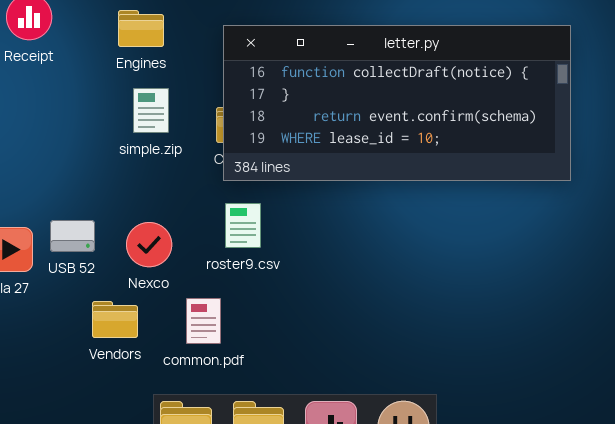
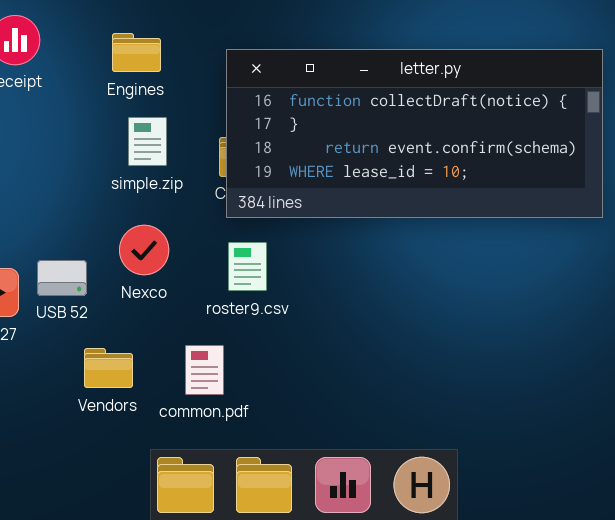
Nexco: [126,222,172,267] -> [119,225,169,275], moved

